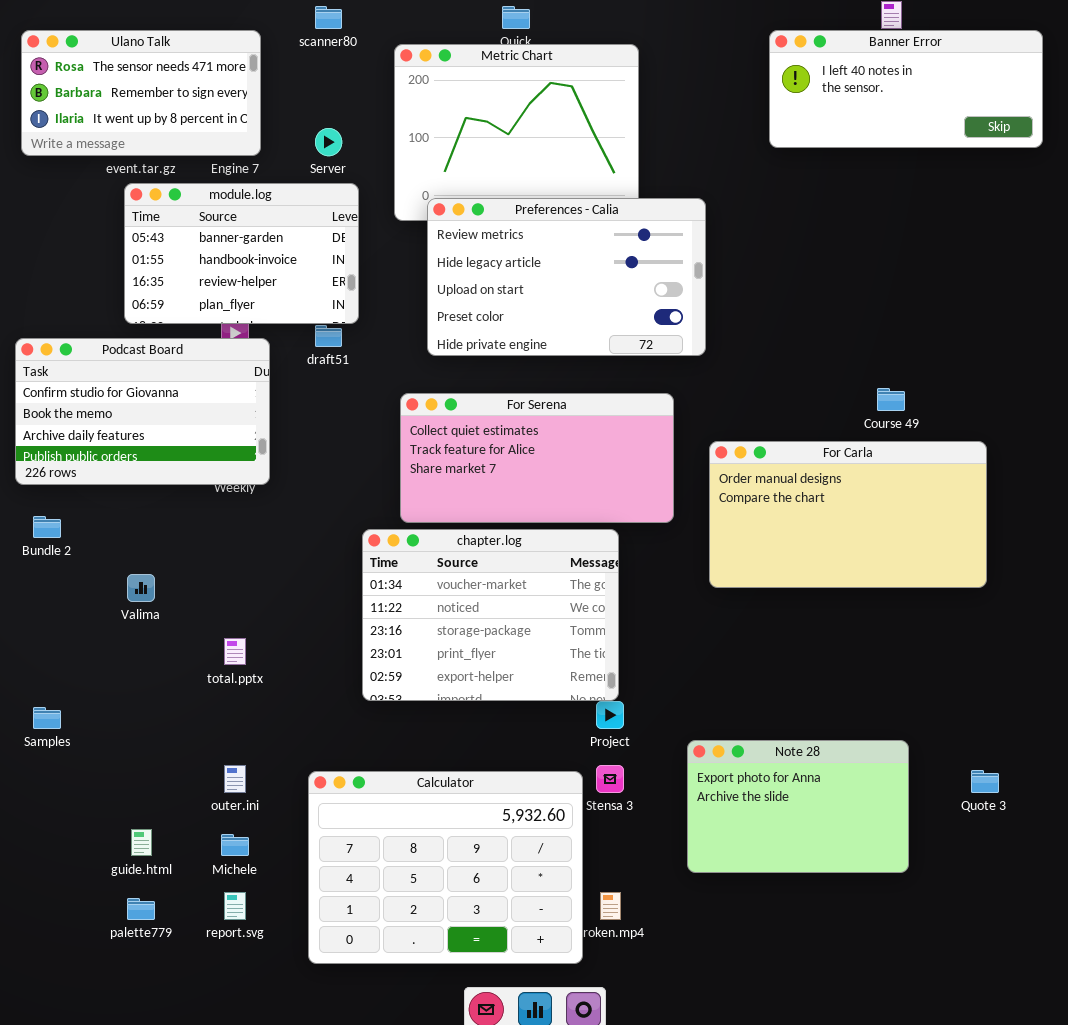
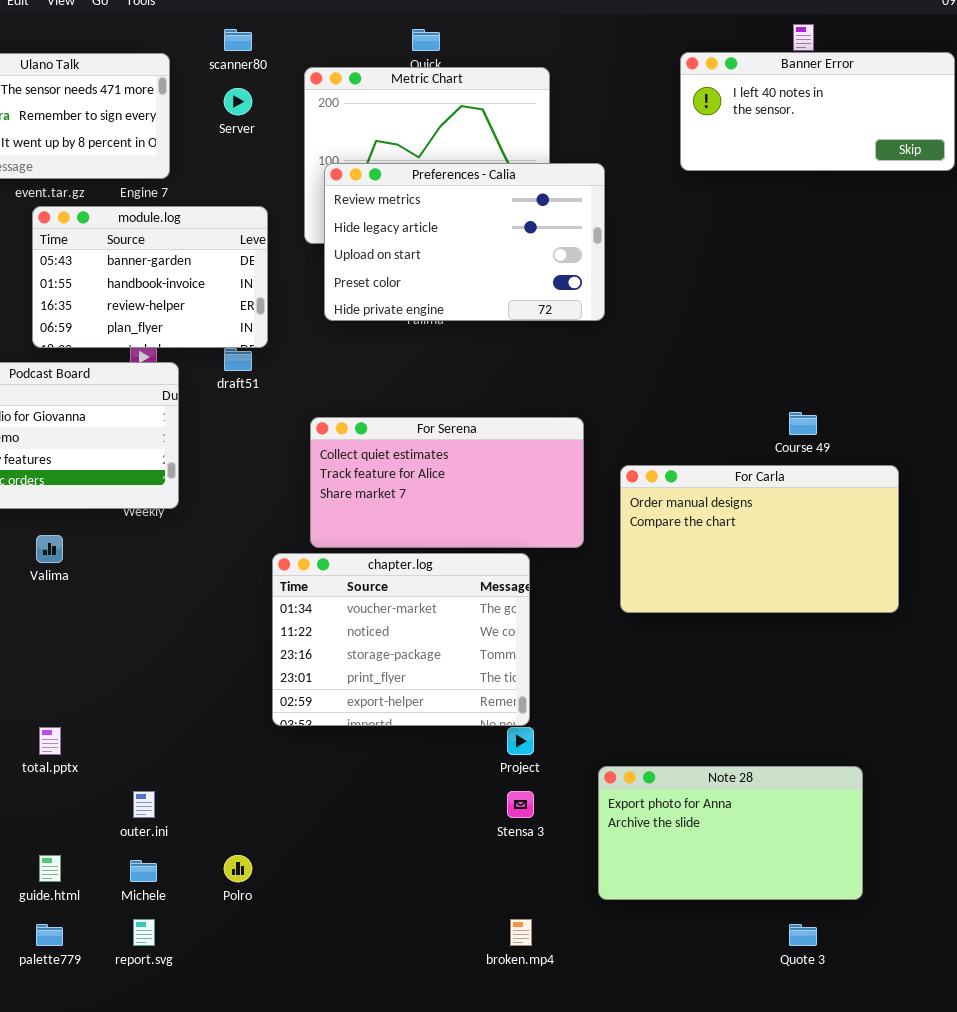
Server: [315,128,342,156] -> [224,88,252,115], moved
Preferences - Calia: [427,198,706,356] -> [324,163,605,321], moved
Valima: [127,574,155,602] -> [36,535,63,563], moved
total.pptx: [224,638,246,665] -> [39,727,61,755], moved
Note 28: [687,740,909,873] -> [598,766,863,900], resized
Quote 3: [971,770,999,793] -> [789,924,817,946], moved
Calculator: [308,771,583,964] -> none, closed

